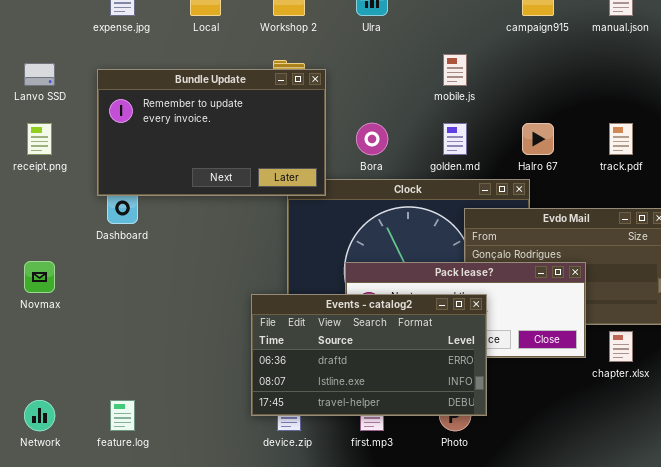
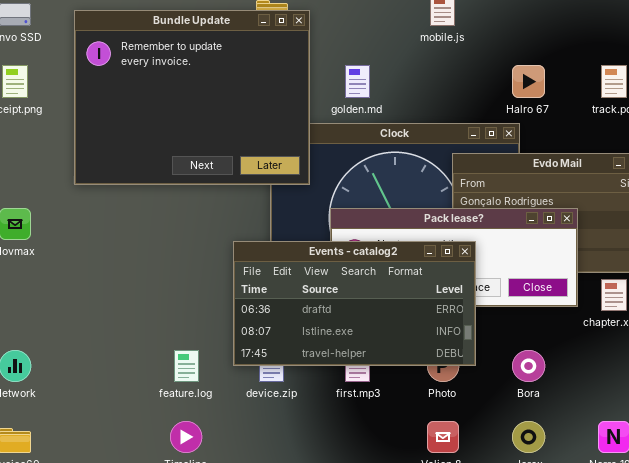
Bundle Update: [97,69,326,196] -> [74,10,310,185], resized
Bora: [356,123,388,155] -> [512,350,545,382], moved
golden.md: [443,123,467,155] -> [345,65,370,98], moved
feature.log: [110,400,135,431] -> [174,350,199,382], moved

